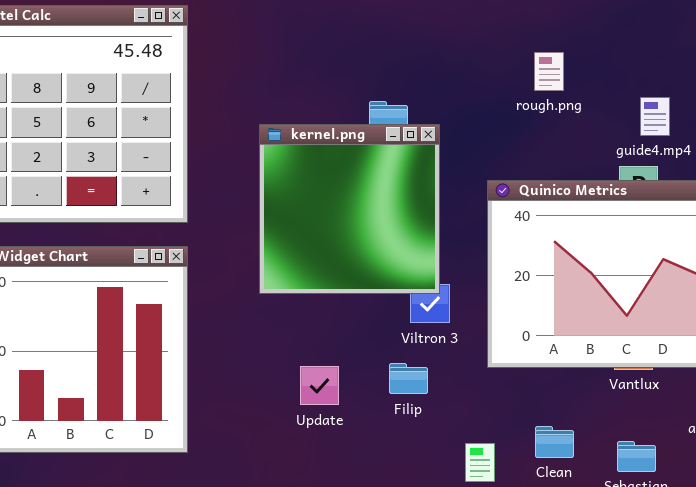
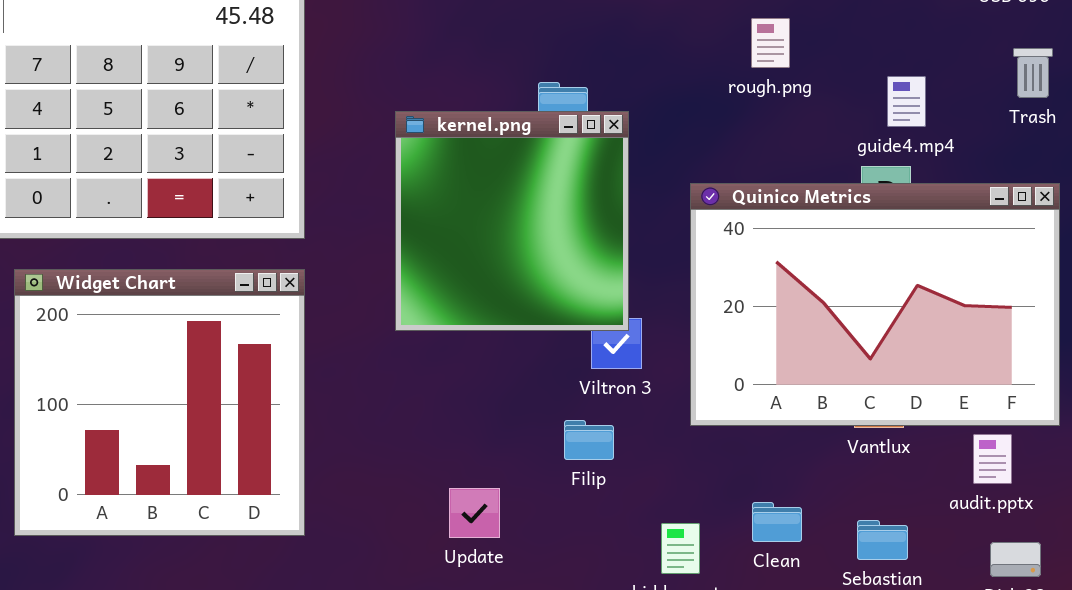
Update: [300,366,339,405] -> [449,488,500,538], moved

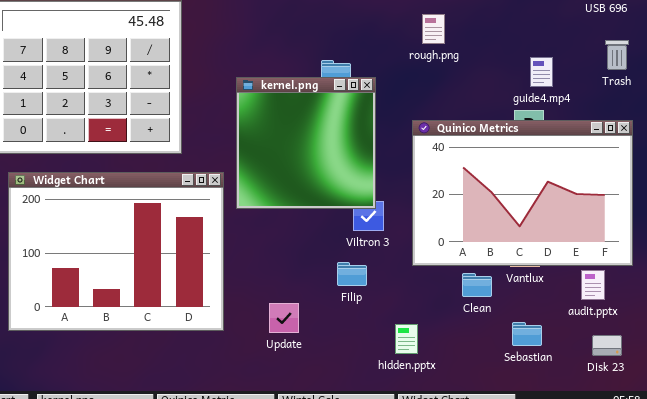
rough.png: [751,18,790,68] -> [422,14,445,44], moved
Widget Chart: [14,269,305,536] -> [8,172,224,331], resized
Clean: [752,502,802,542] -> [462,273,492,297], moved

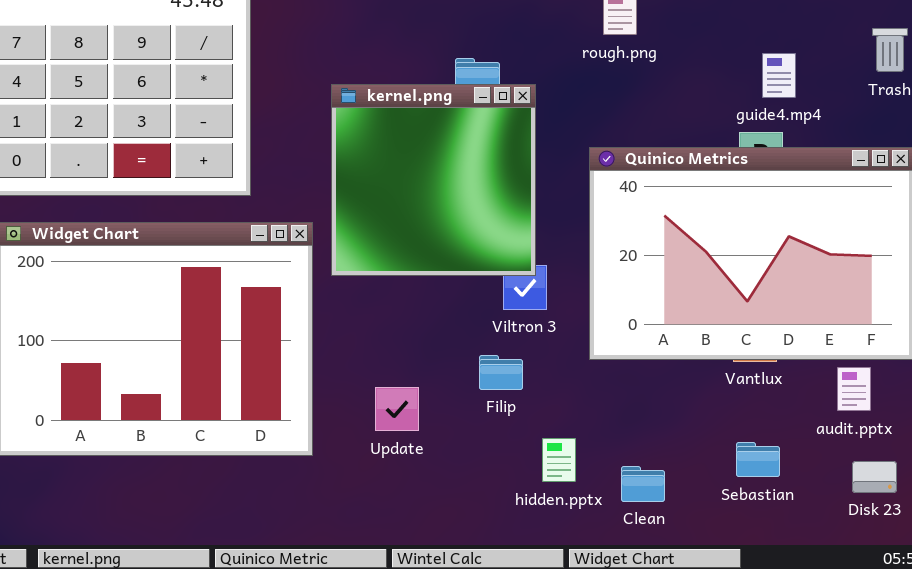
Clean: [462,273,492,297] -> [621,466,665,502], moved
Update: [269,303,299,333] -> [375,387,419,431], moved
hidden.pptx: [395,324,418,354] -> [542,438,576,482], moved

